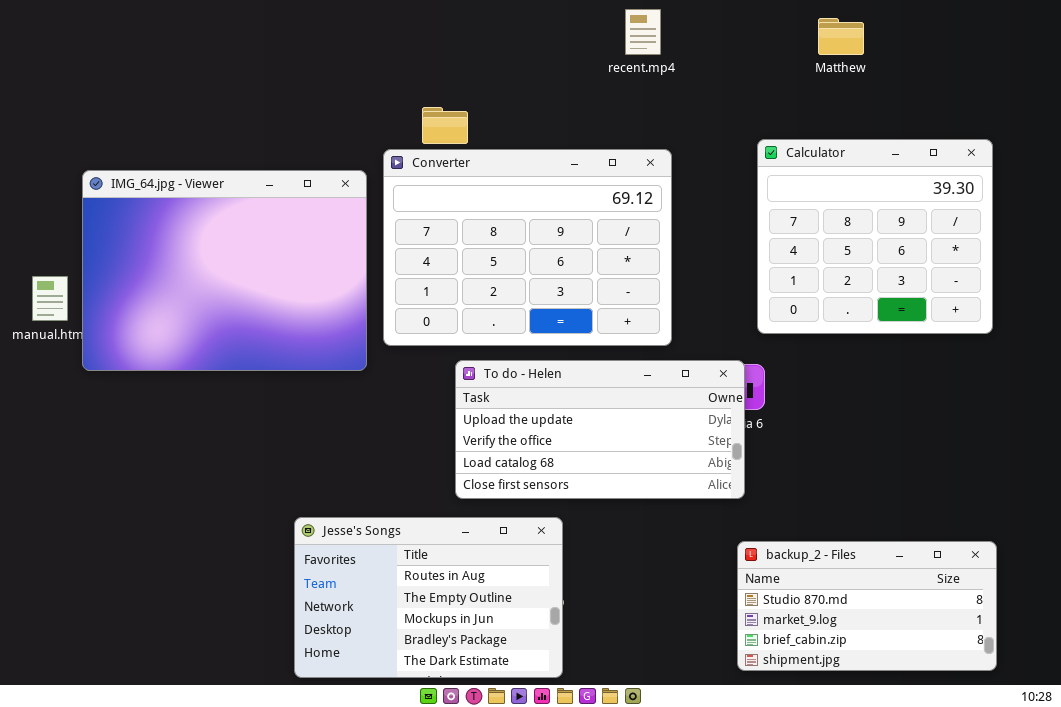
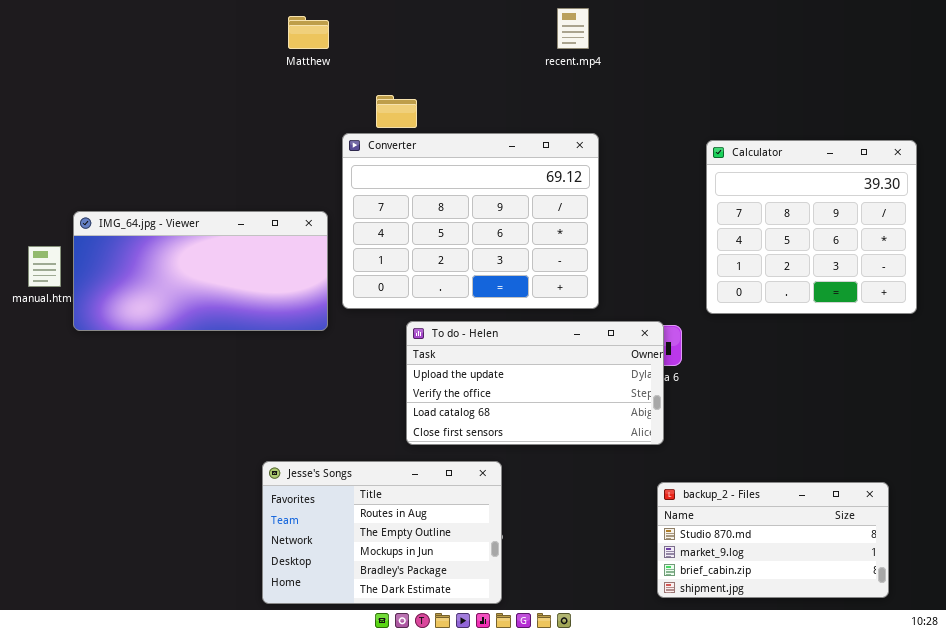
Matthew: [818,18,864,55] -> [288,16,329,49], moved
Calculator: [757,139,993,334] -> [706,140,917,314], moved
IMG_64.jpg - Viewer: [82,170,367,371] -> [73,211,328,331], resized

